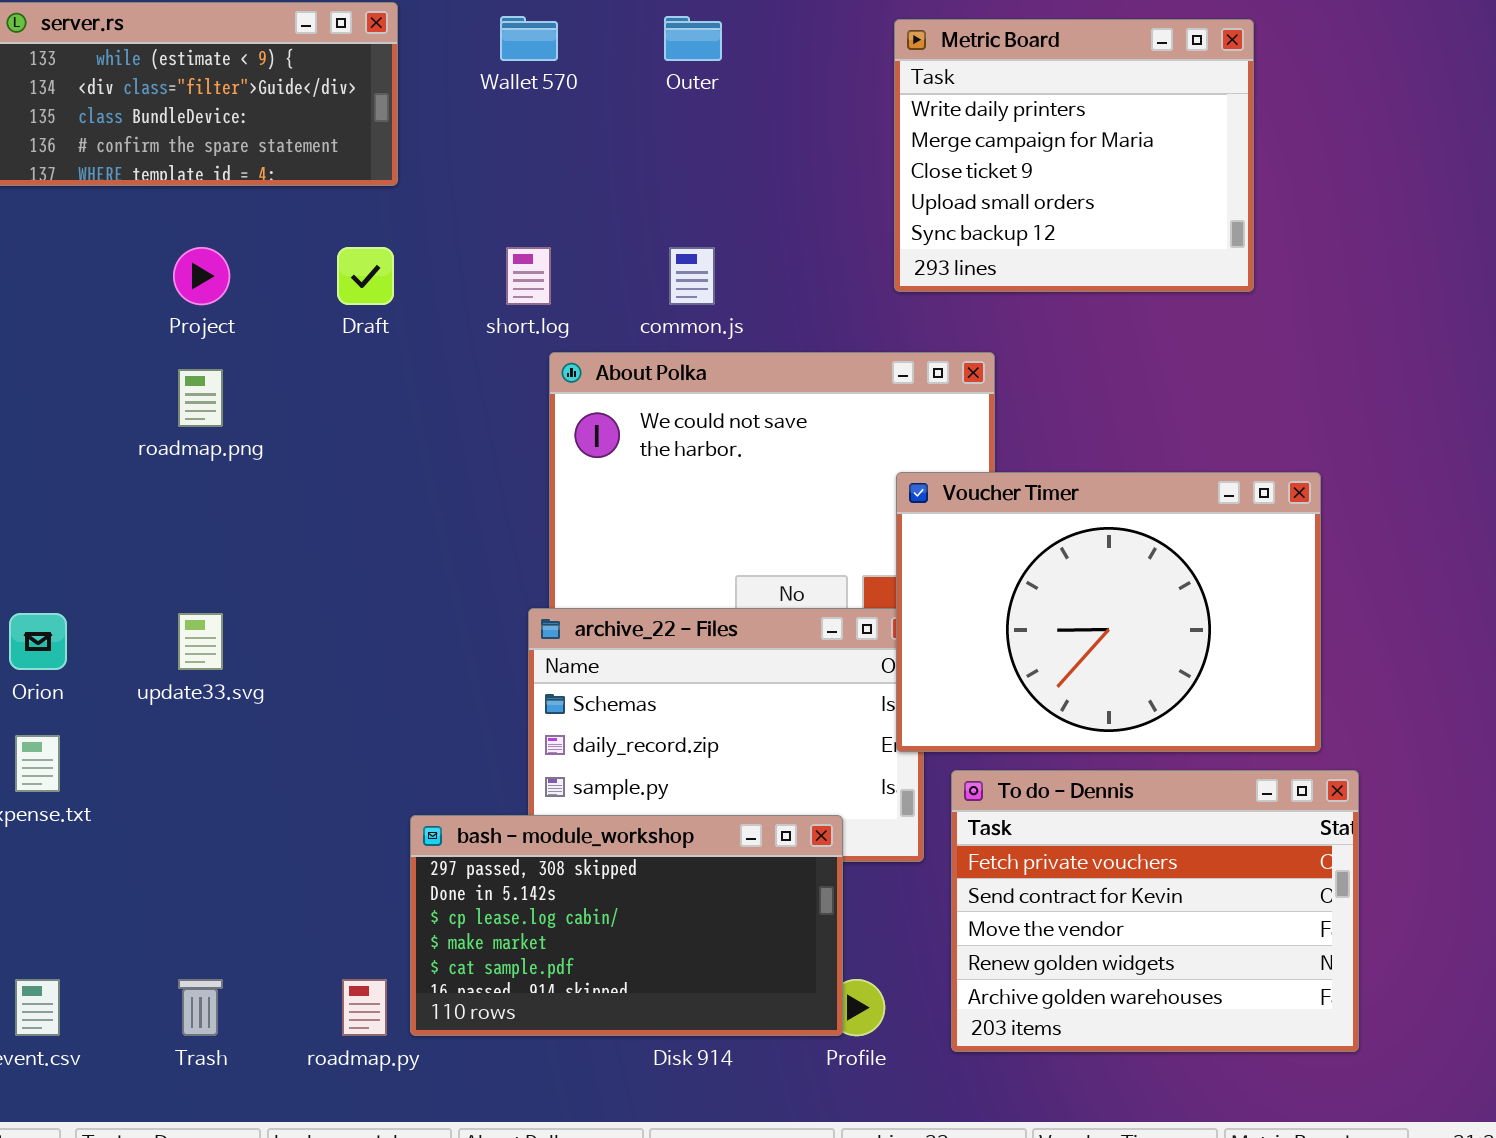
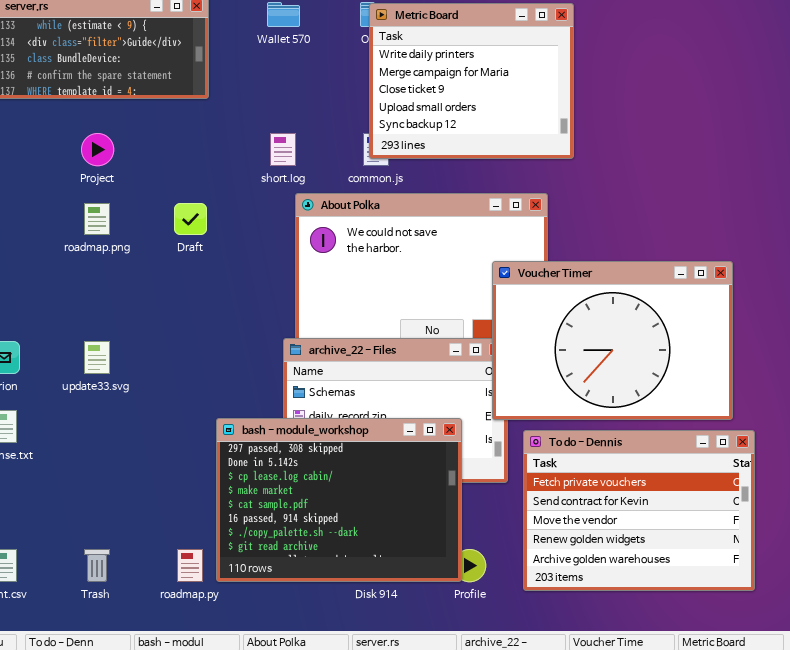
Metric Board: [894,19,1254,292] -> [369,3,574,159], moved
Draft: [337,247,394,305] -> [174,203,207,235], moved
bash - module_workshop: [410,815,843,1036] -> [216,418,462,582], resized

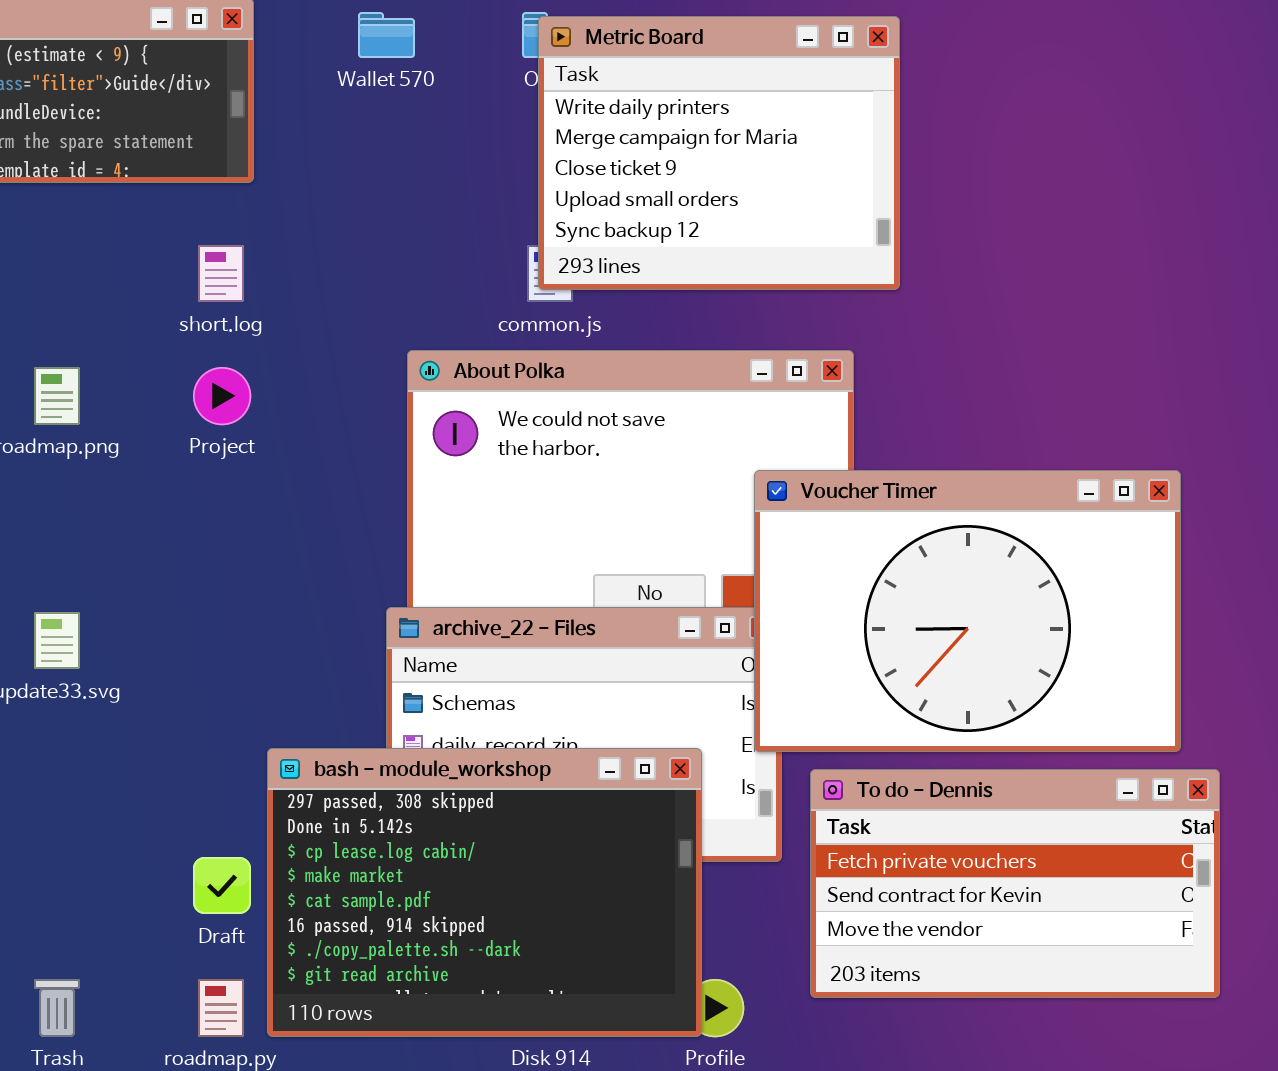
Project: [81,133,114,166] -> [193,367,251,425], moved
short.log: [270,133,296,166] -> [198,245,244,302], moved
Draft: [174,203,207,235] -> [193,857,251,914], moved
To do - Dennis: [523,430,755,591] -> [810,769,1220,998], resized

